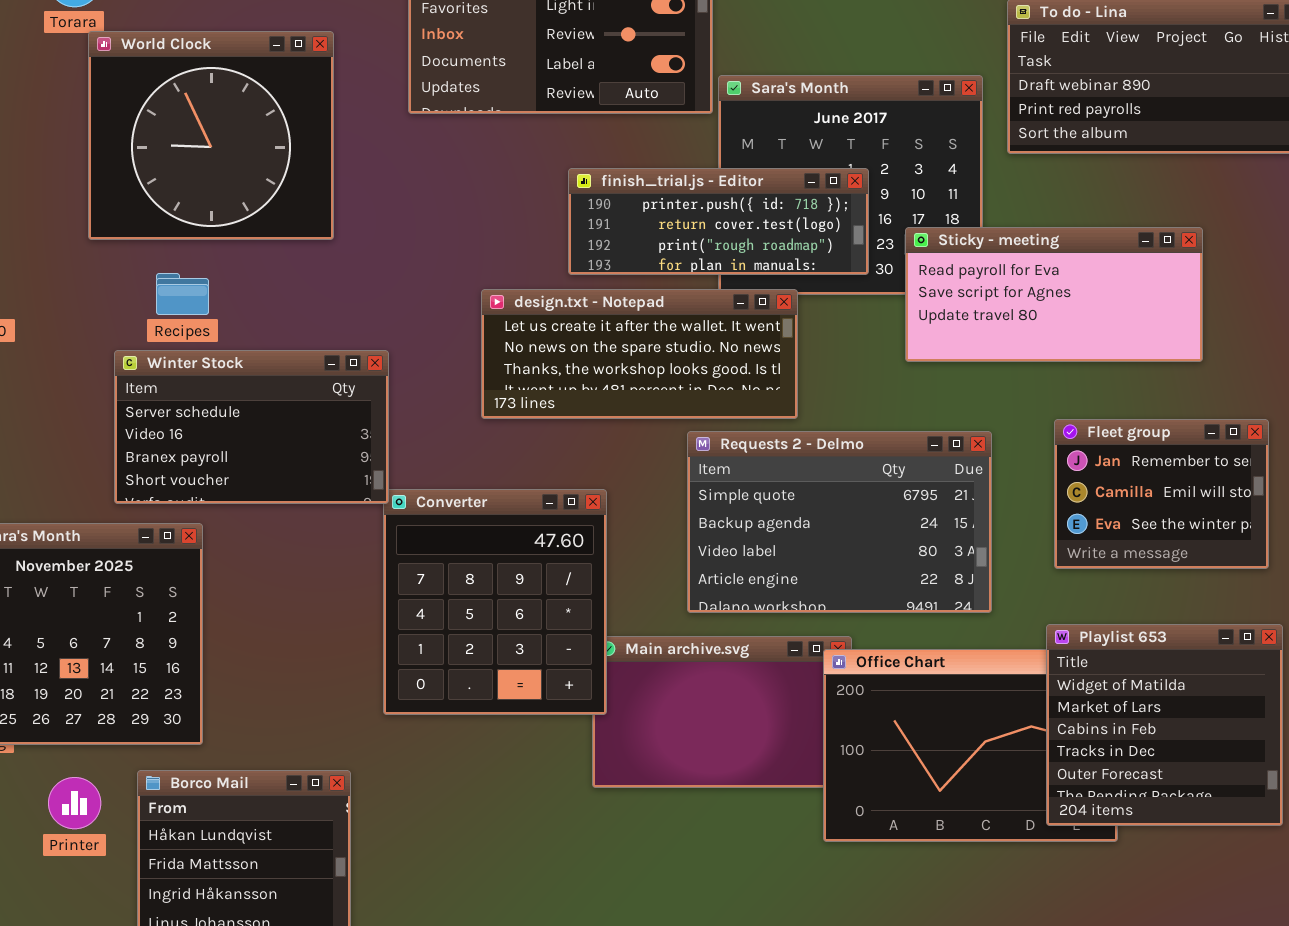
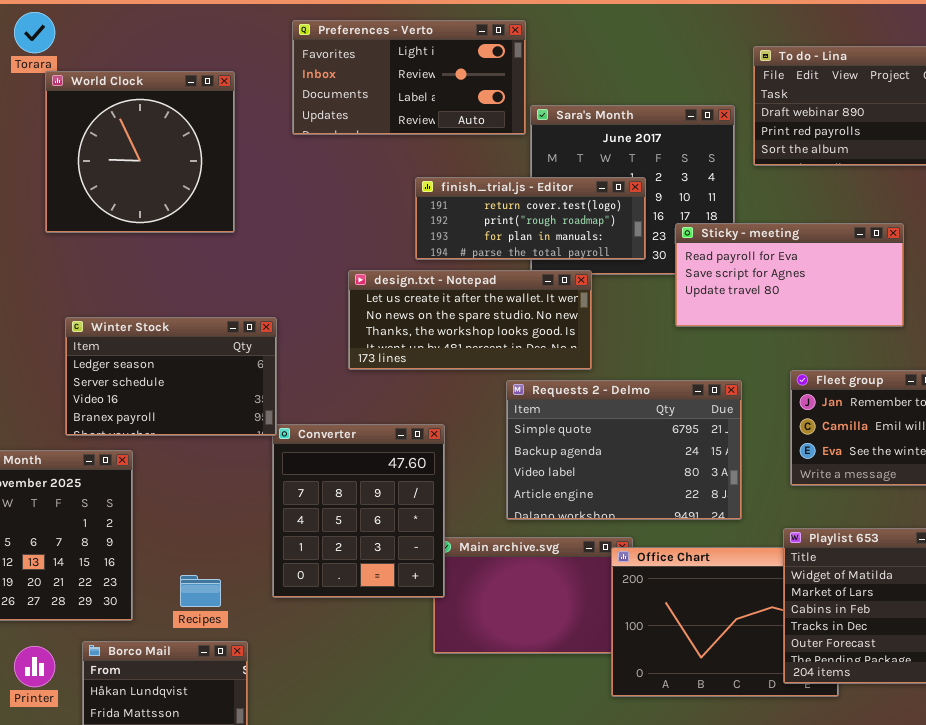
finish_trial.js - Editor: [568,168,869,275] -> [415,177,646,260], scrolled down 1 row
Recipes: [156,273,209,315] -> [180,575,221,607], moved
Winter Stock: [114,350,389,504] -> [65,317,277,436], scrolled up 1 row

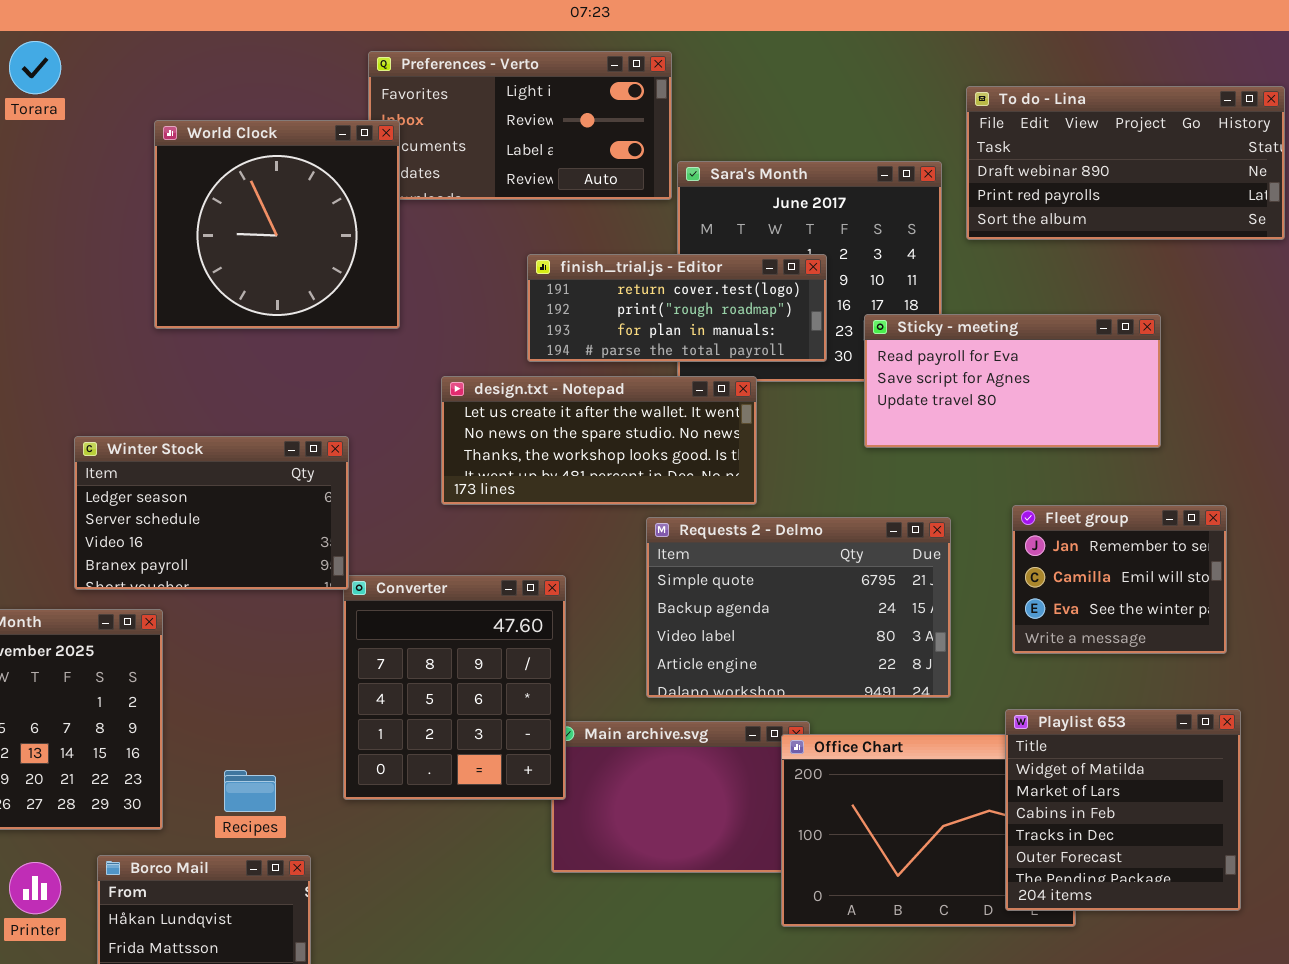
World Clock: [45,71,235,233] -> [154,120,400,329], moved

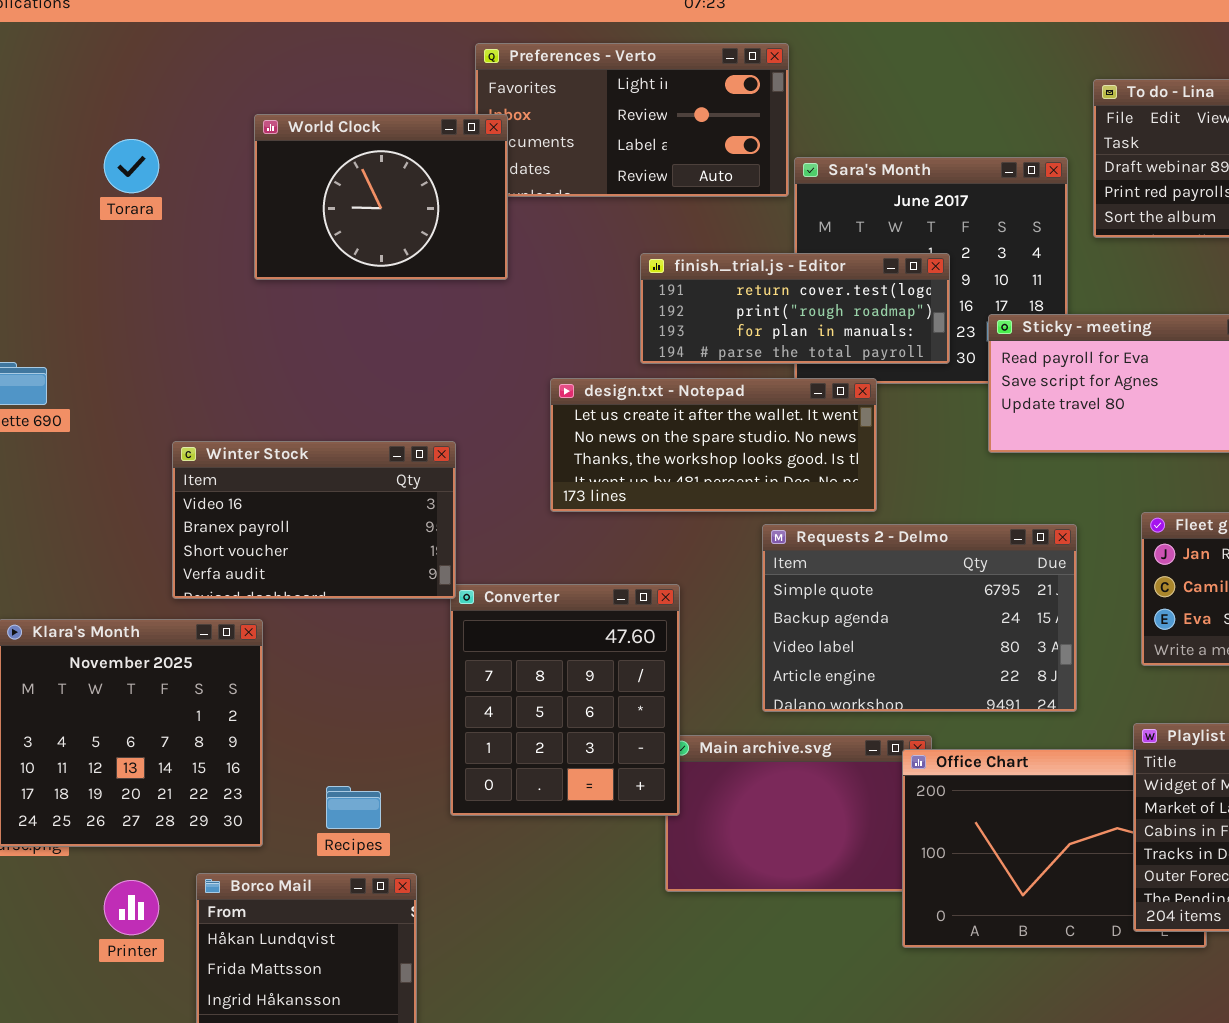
Torara: [9,41,61,94] -> [104,139,159,193], moved
World Clock: [154,120,400,329] -> [254,114,508,280], resized
Winter Stock: [74,436,349,590] -> [172,441,456,599], scrolled down 2 rows

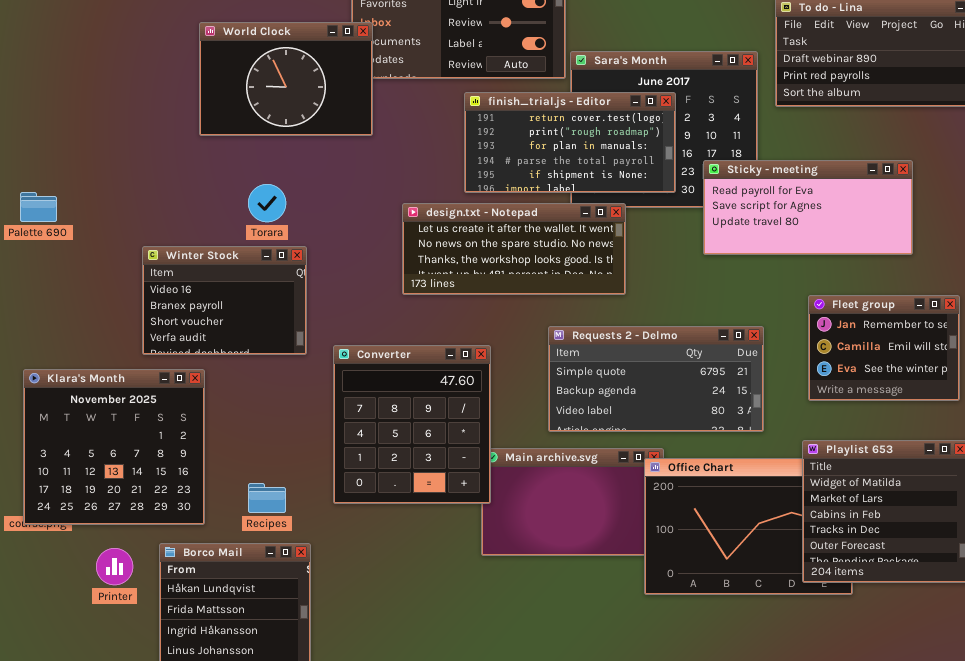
Torara: [104,139,159,193] -> [248,184,286,222], moved
finish_trial.js - Editor: [640,253,950,364] -> [464,92,676,193], resized
Winter Stock: [172,441,456,599] -> [142,246,307,355], resized
Requests 2 - Delmo: [762,524,1077,712] -> [548,326,764,432], resized

